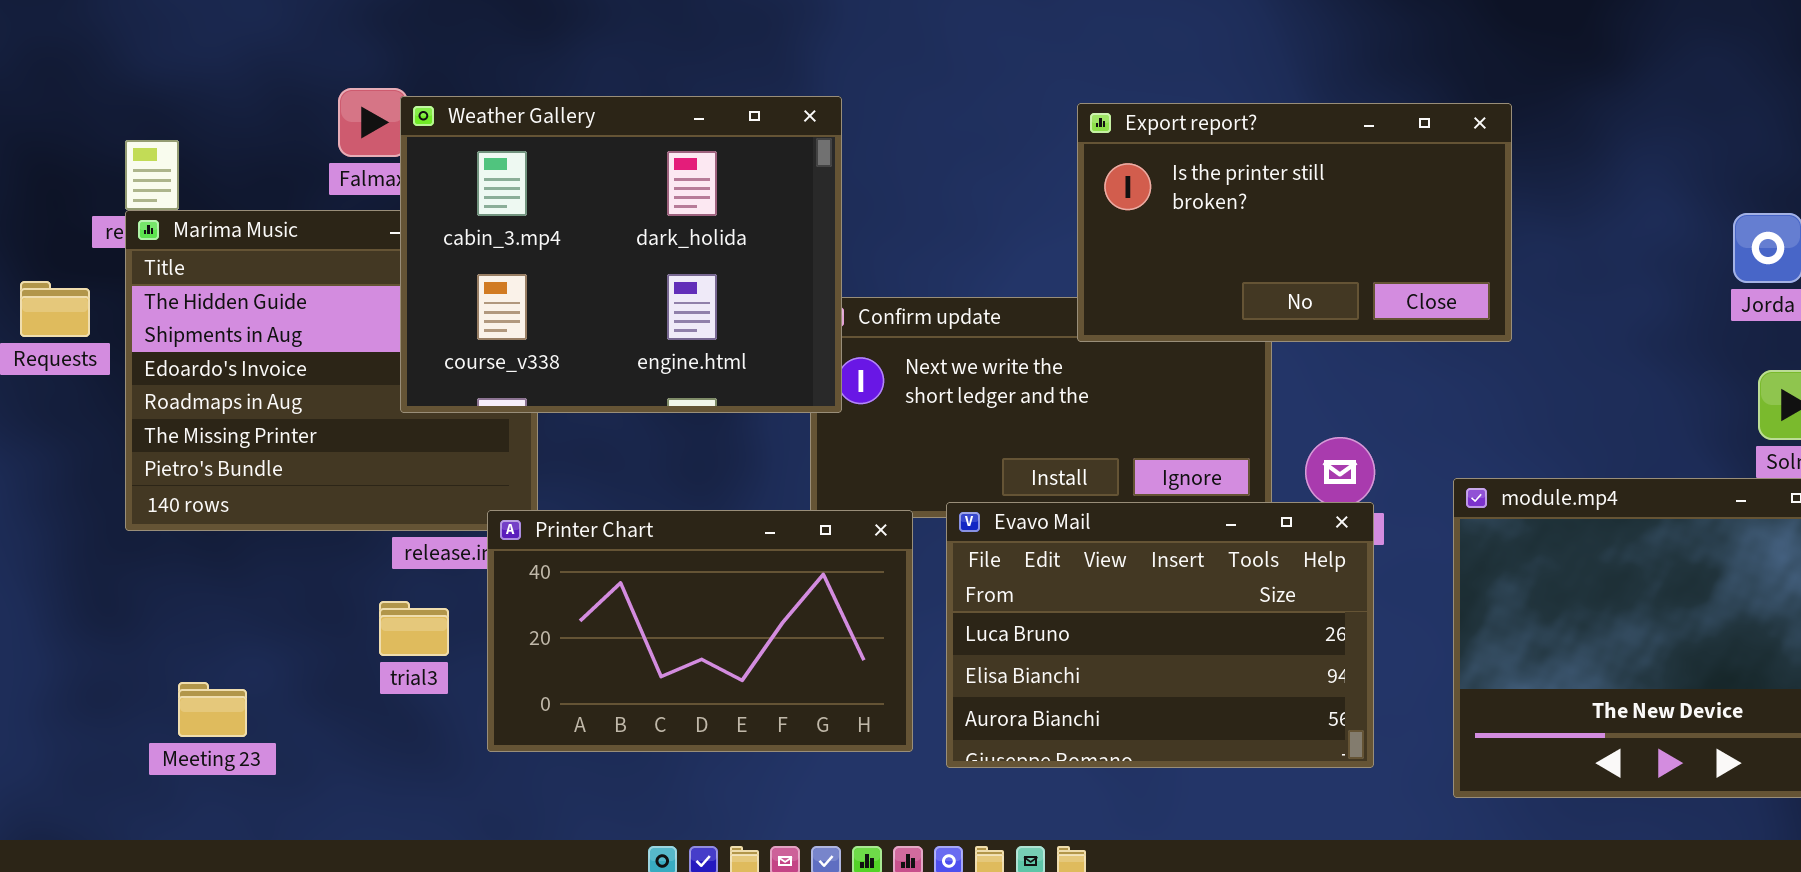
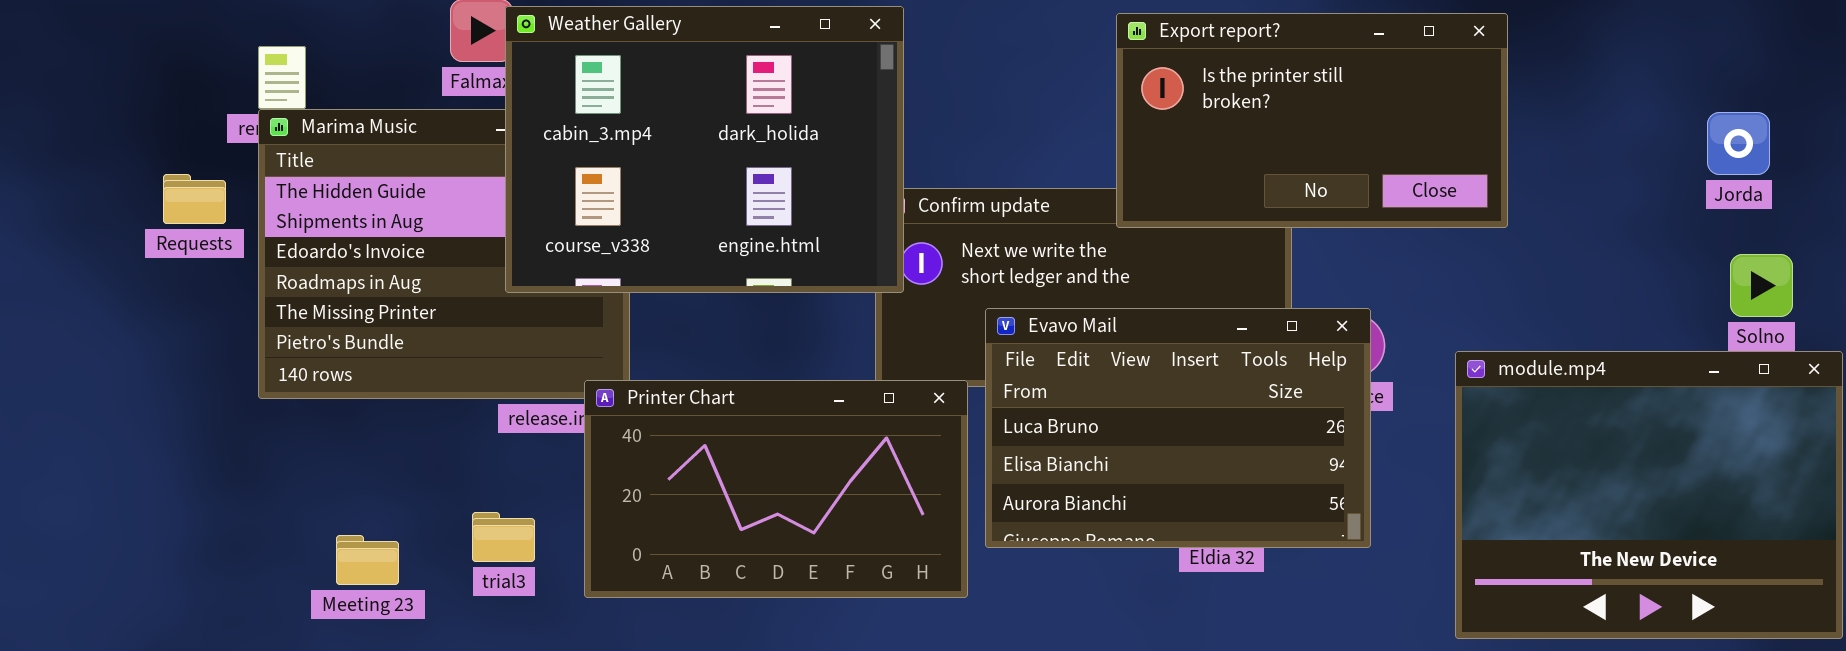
Evavo Mail: [946,502,1374,768] -> [985,308,1371,548], moved
trial3: [379,601,449,656] -> [472,512,535,562], moved
Meeting 23: [178,682,247,737] -> [336,535,399,585], moved

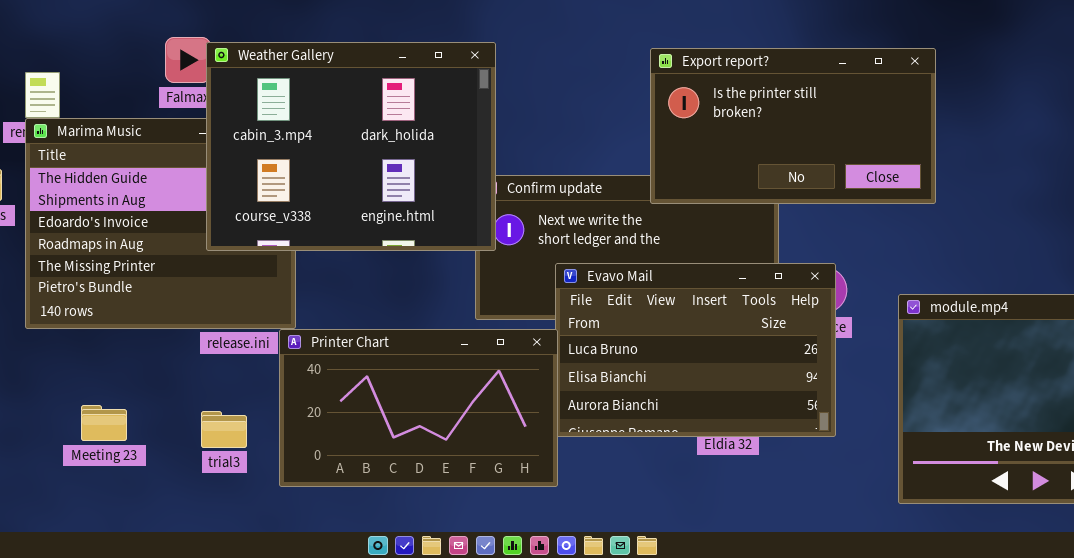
Printer Chart: [584,380,968,598] -> [279,329,558,487], moved
trial3: [472,512,535,562] -> [201,411,247,448], moved
Meeting 23: [336,535,399,585] -> [81,405,127,441], moved

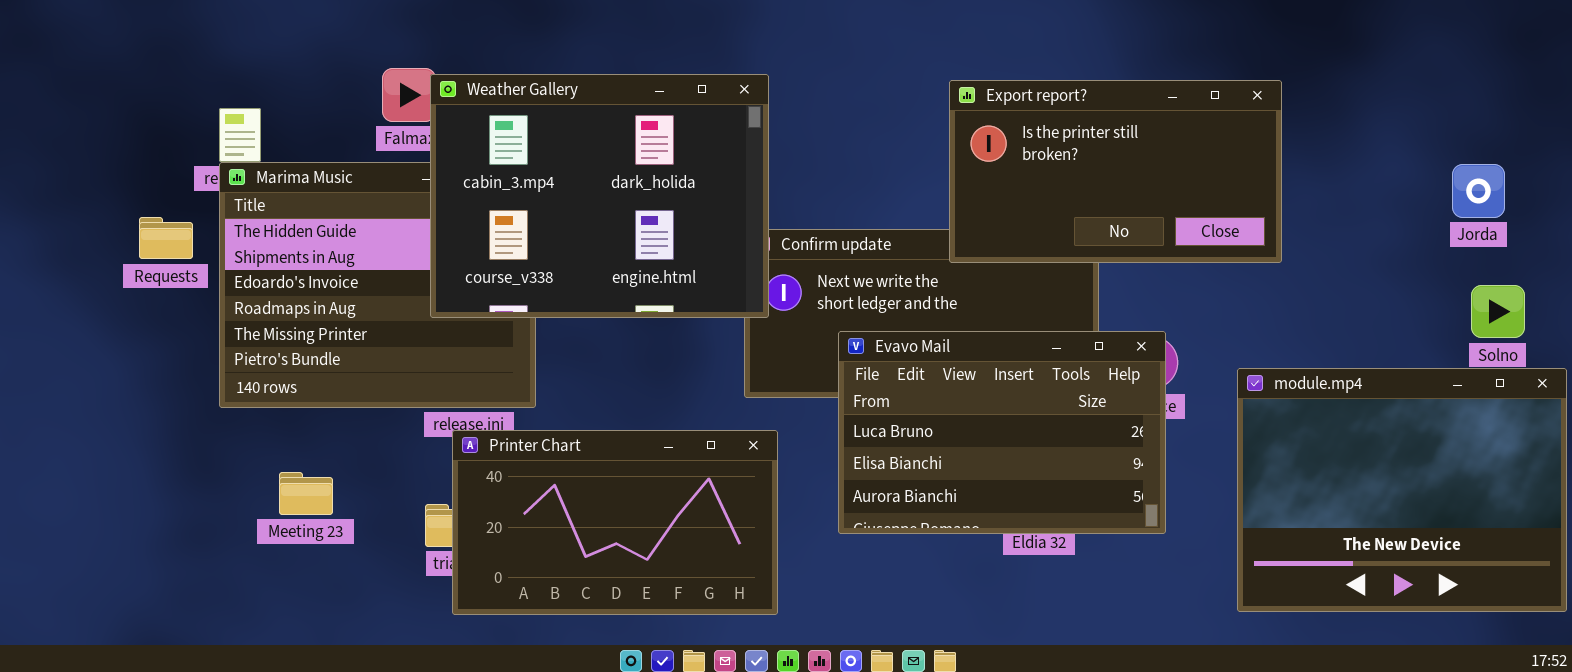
Printer Chart: [279,329,558,487] -> [452,430,778,615], moved
Meeting 23: [81,405,127,441] -> [279,472,333,515], moved

